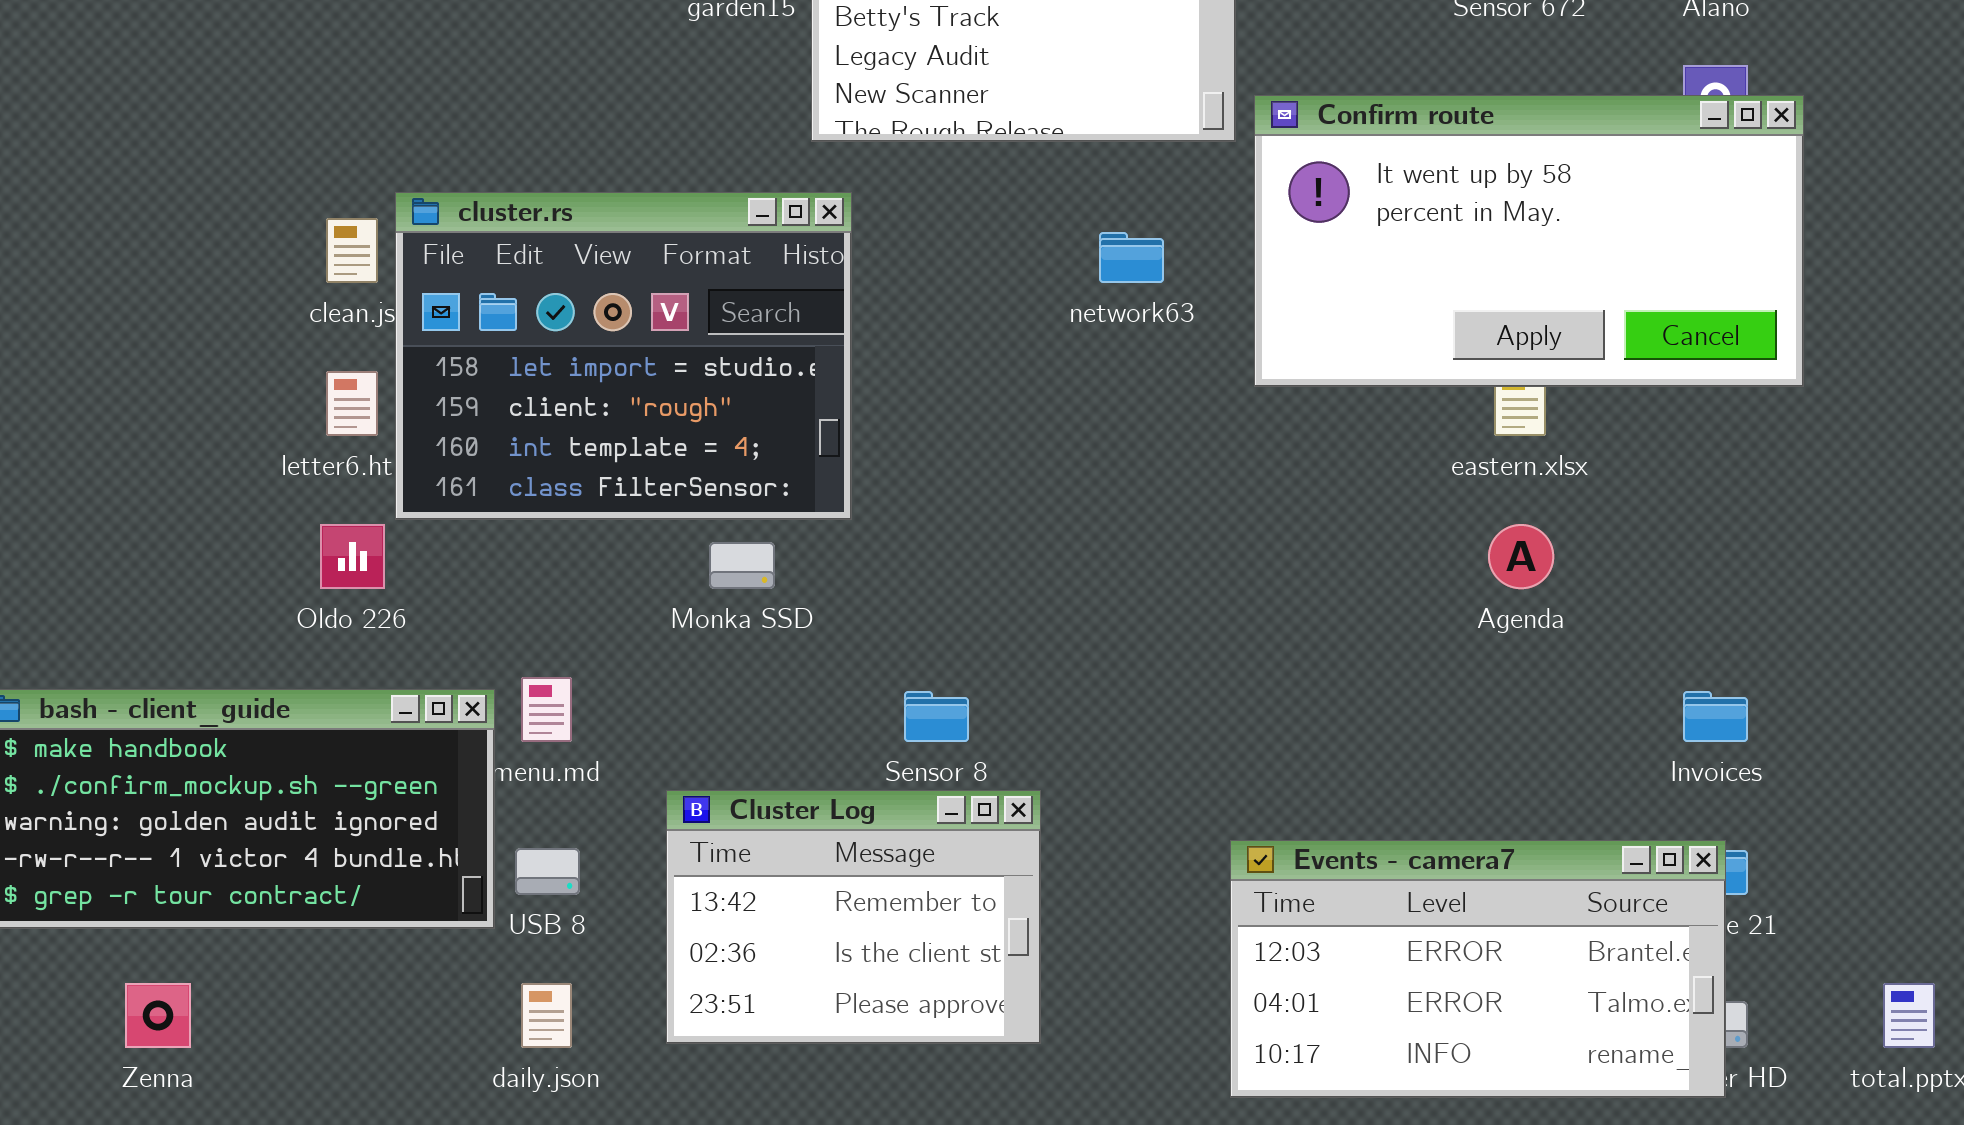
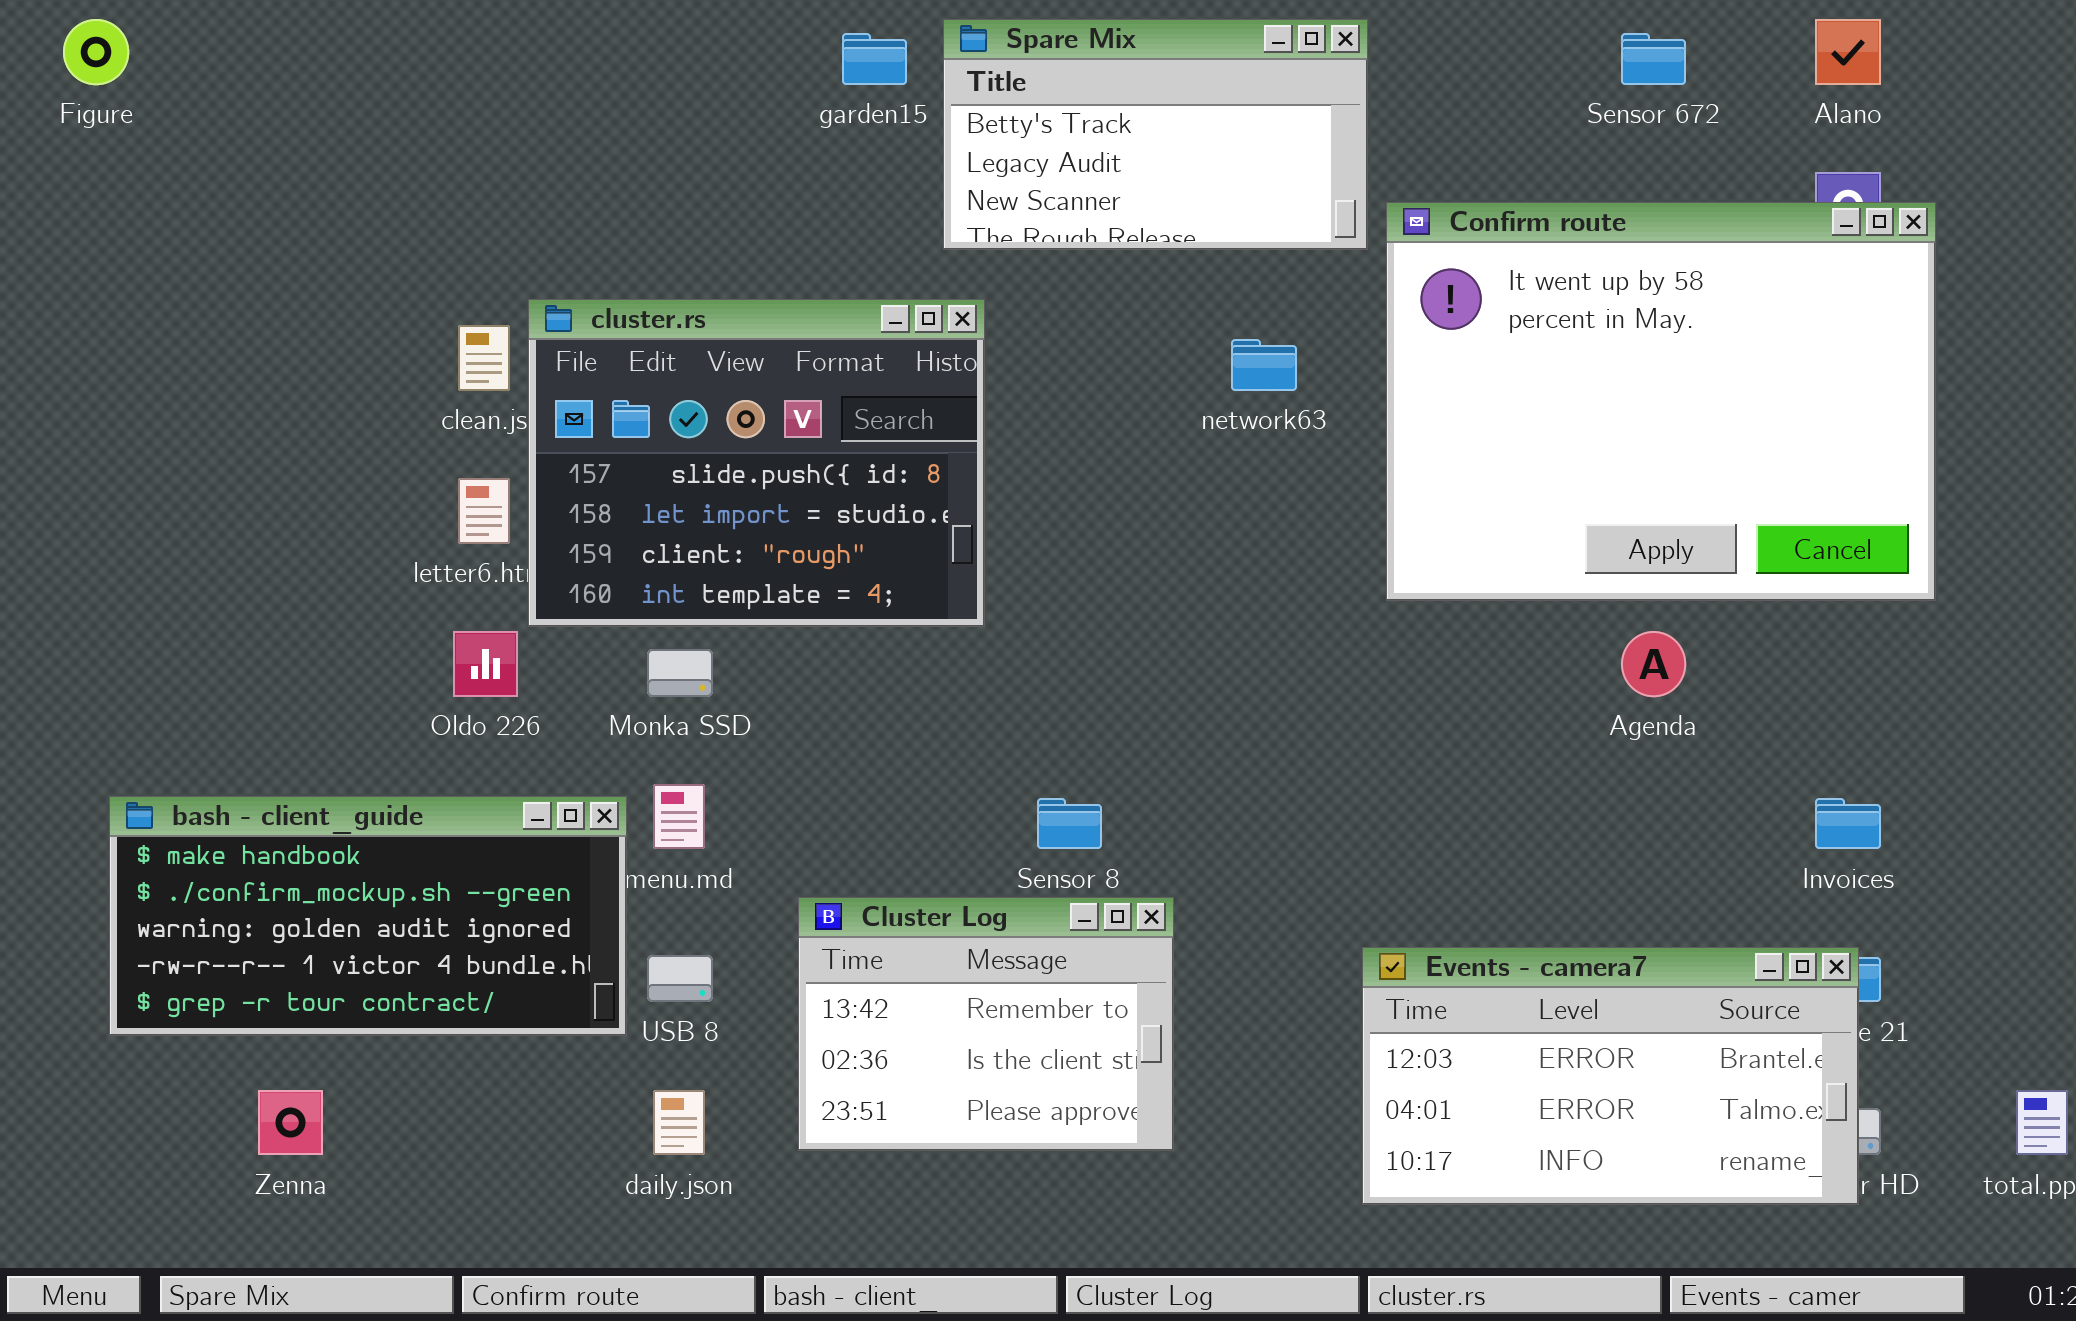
Confirm route: [1254,95,1804,387] -> [1386,202,1936,601], resized
cluster.rs: [395,192,852,520] -> [528,299,985,627], scrolled up 1 row
Monka SSD: [709,542,775,589] -> [647,649,713,697], moved

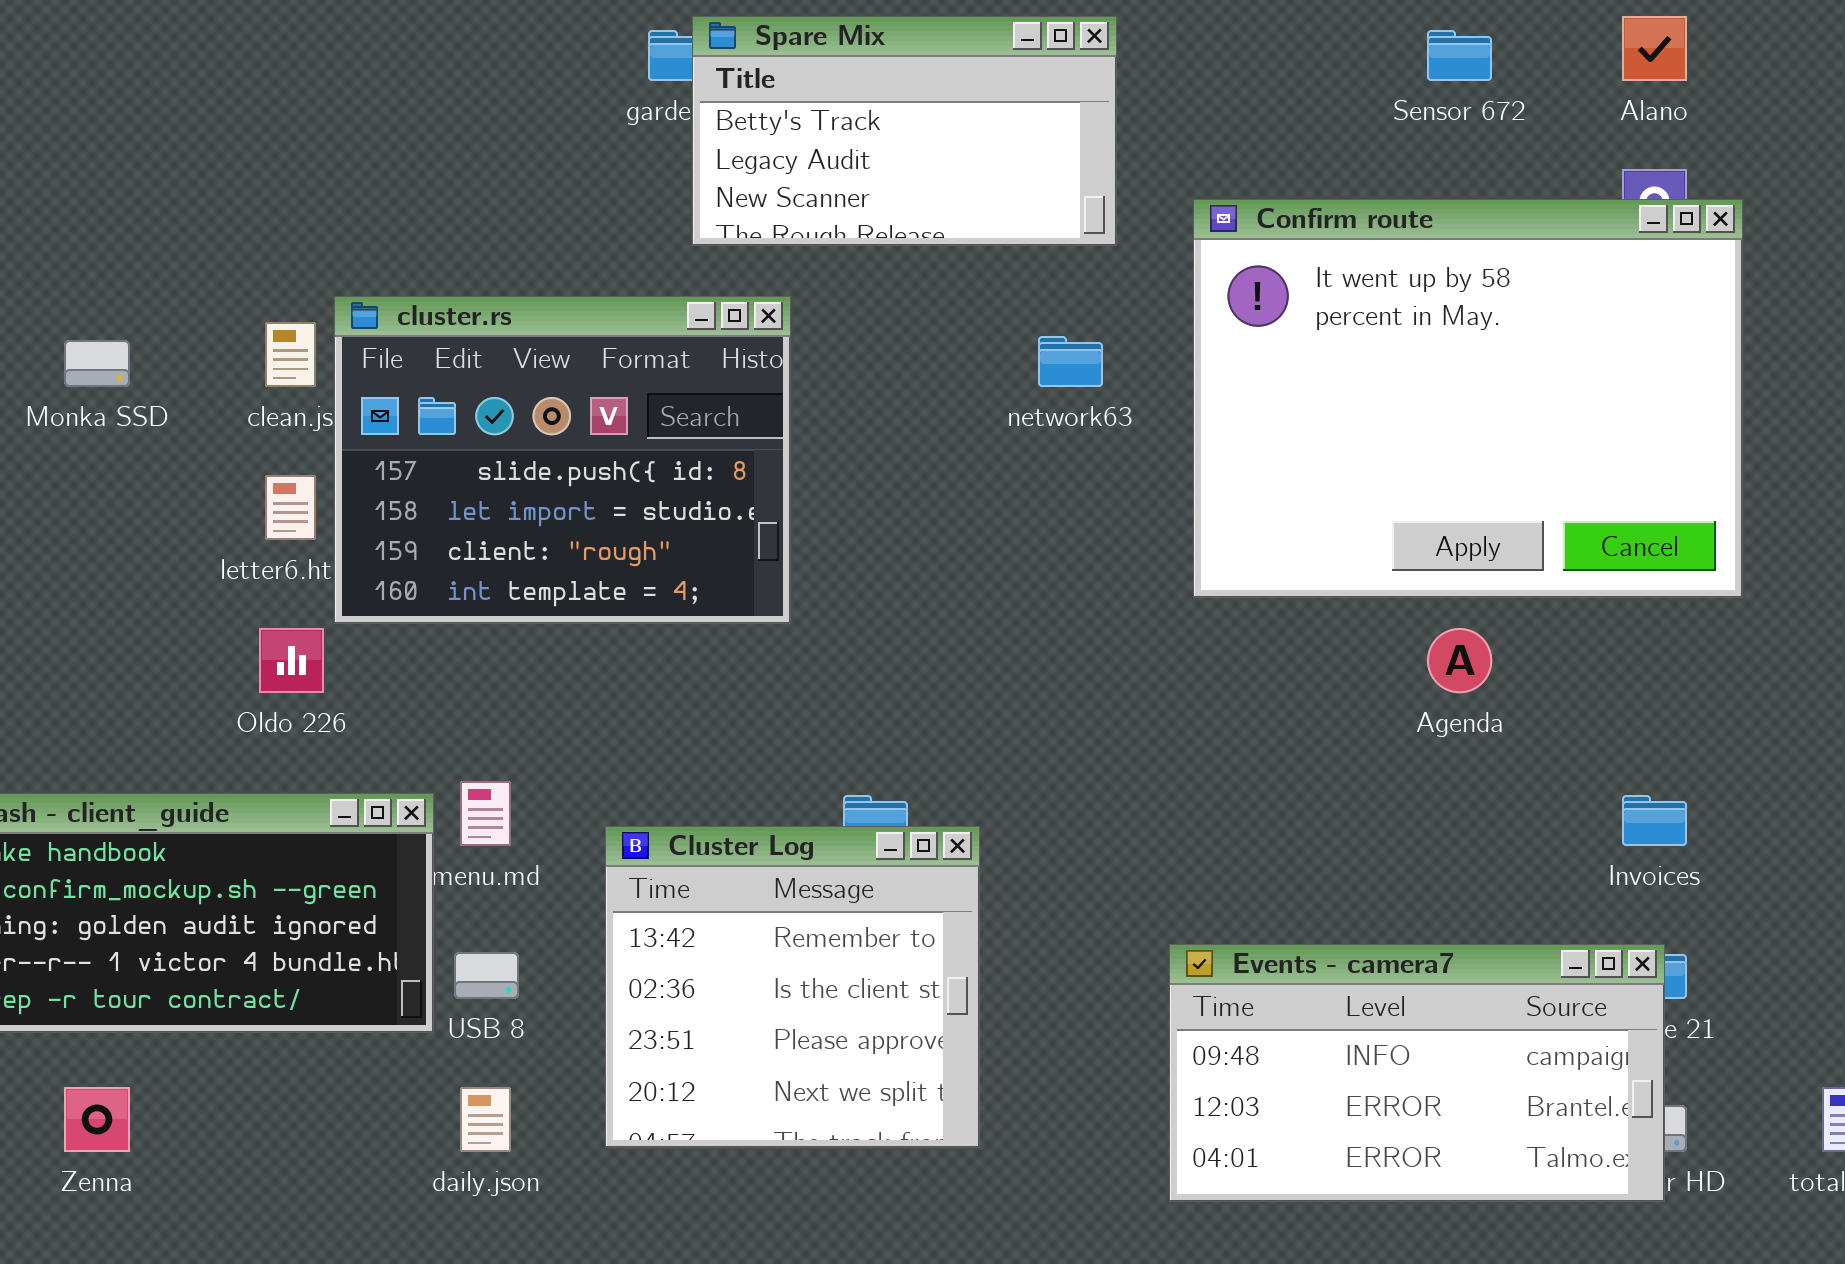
Spare Mix: [943,19,1368,250] -> [692,16,1117,246], moved
Monka SSD: [647,649,713,697] -> [64,340,130,387], moved
Cluster Log: [798,897,1174,1151] -> [605,826,980,1148], resized
Events - camera7: [1362,947,1859,1205] -> [1169,944,1665,1202], scrolled up 1 row

